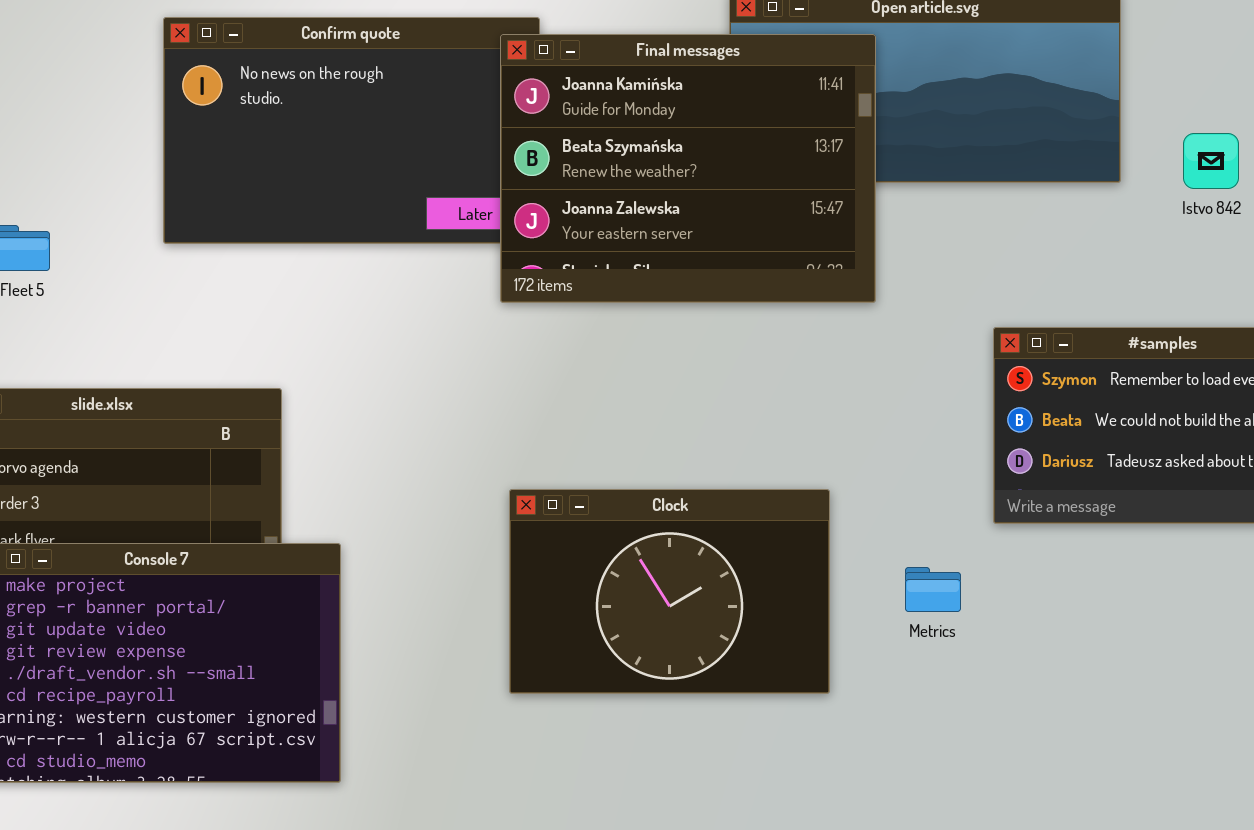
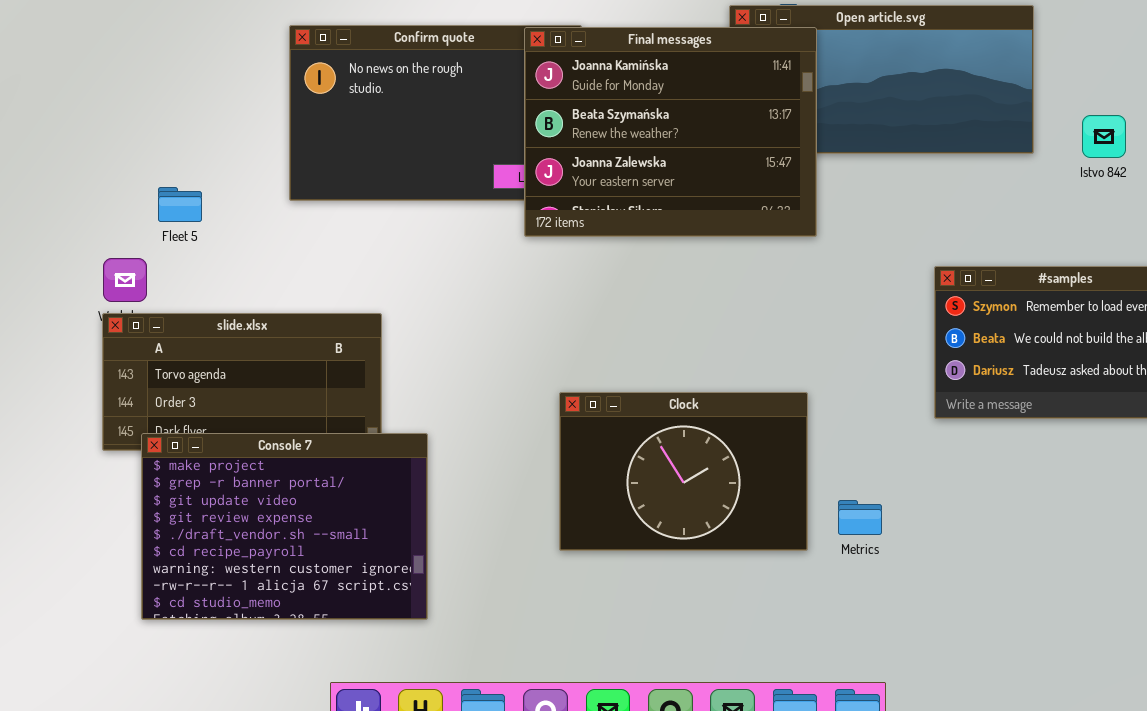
Final messages: [500,34,876,303] -> [524,27,817,237], moved
Metrics: [905,567,961,612] -> [838,500,882,535], moved

